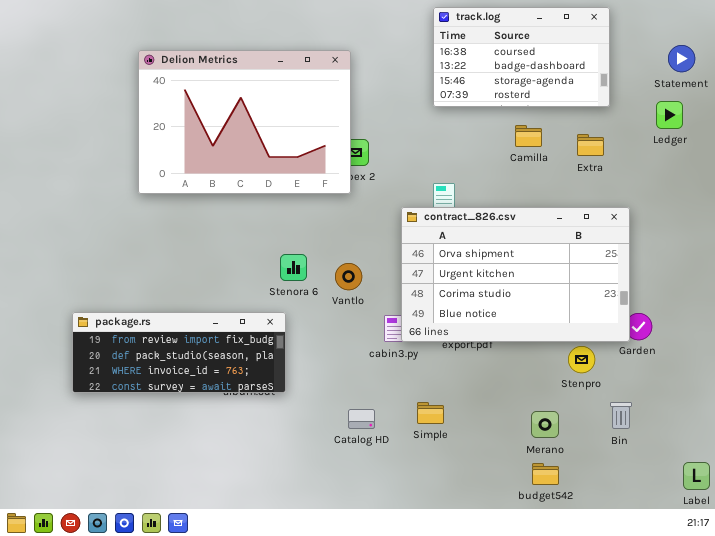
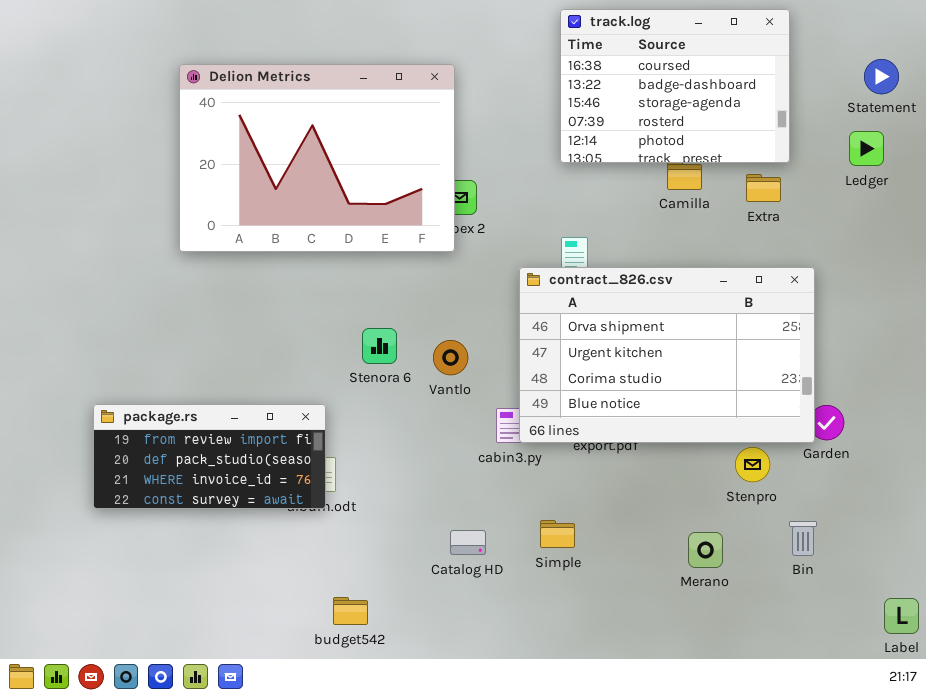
track.log: [433,7,610,107] -> [560,9,790,163], resized
package.rs: [72,312,286,393] -> [93,404,326,509], resized
budget542: [532,463,559,485] -> [333,597,368,625], moved

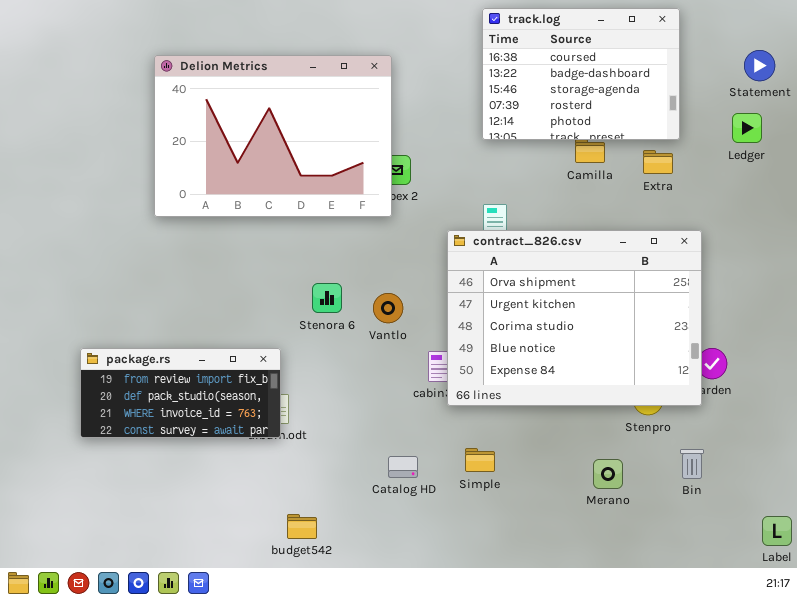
contract_826.csv: [519,267,815,443] -> [447,230,702,406], resized

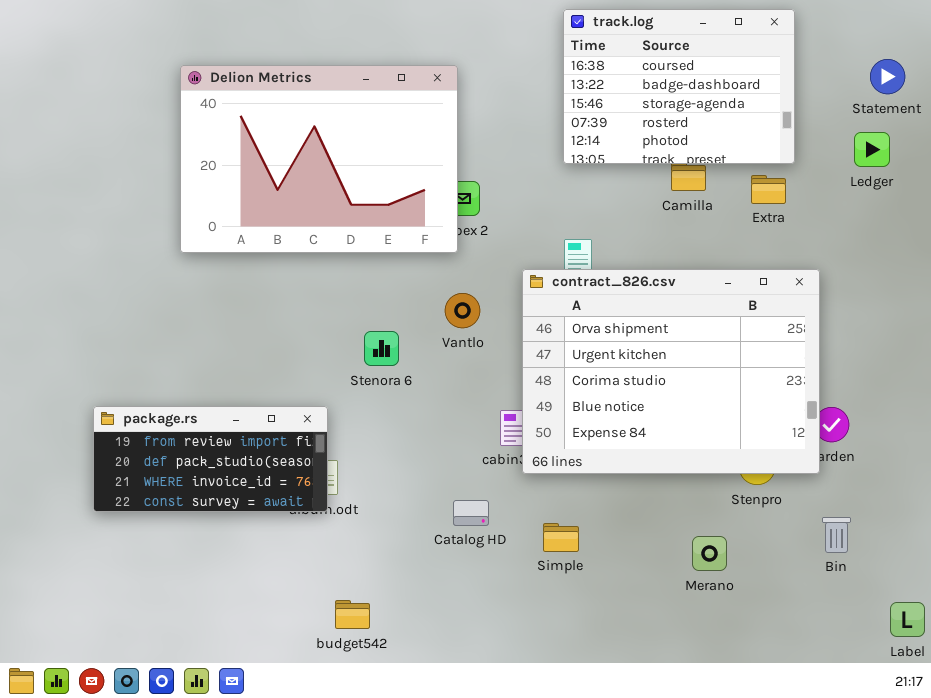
Vantlo: [373,293,403,323] -> [445,293,480,328], moved
Bin: [680,449,704,479] -> [822,517,851,553], moved
Catalog HD: [388,456,418,478] -> [453,500,489,526], moved

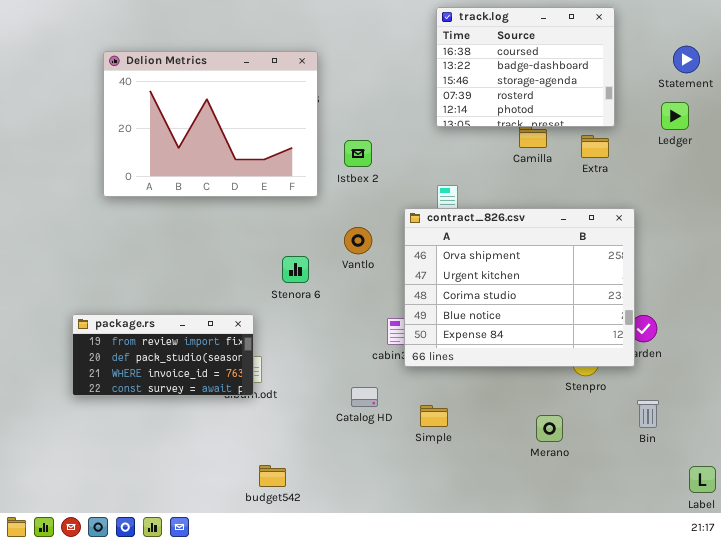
Delion Metrics: [180,65,458,253] -> [103,51,318,197], moved

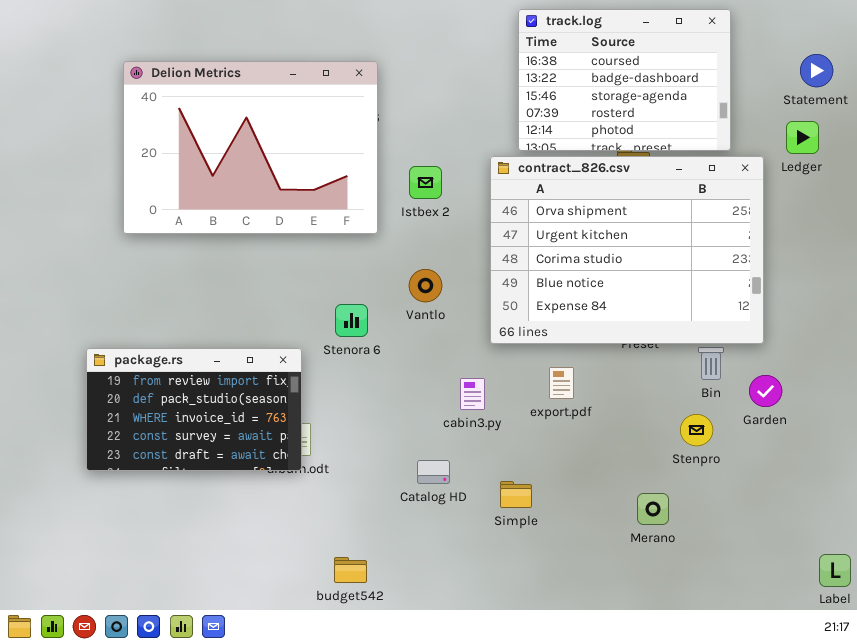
contract_826.csv: [404,208,635,367] -> [490,156,764,344], moved
package.rs: [72,314,254,396] -> [86,348,302,471], resized
Bin: [637,400,659,428] -> [698,347,724,380], moved
budget542: [259,465,286,487] -> [334,557,367,583], moved

